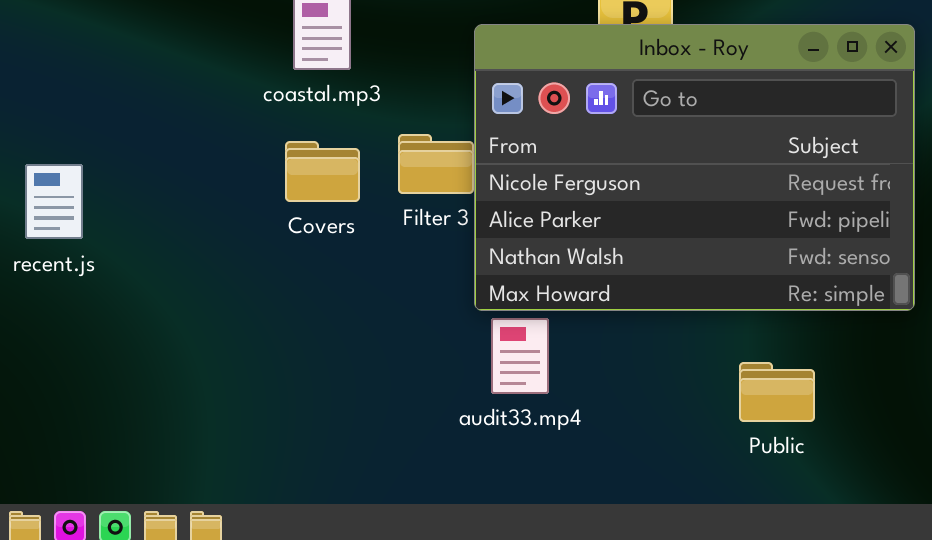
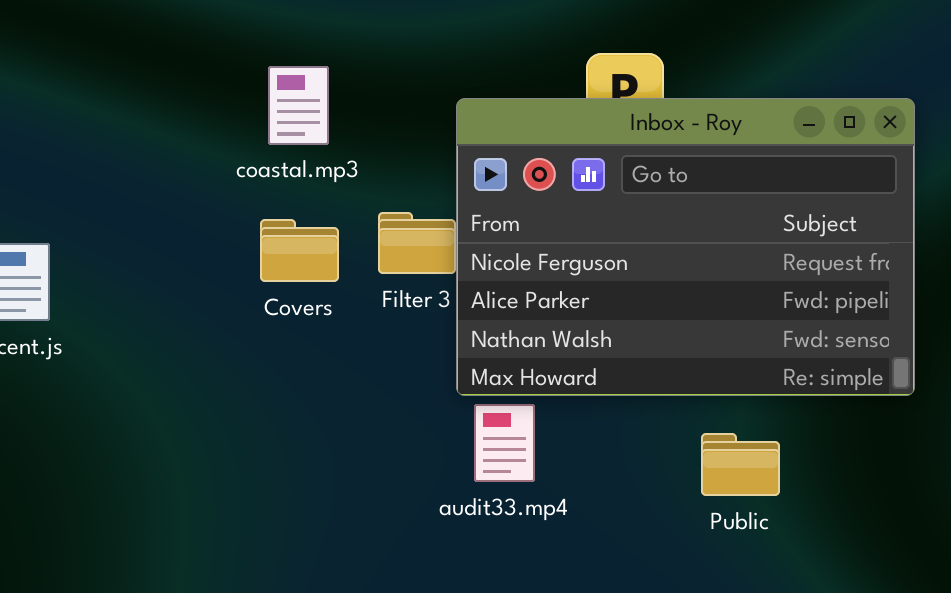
Public: [739,362,815,422] -> [701,433,780,496], moved

